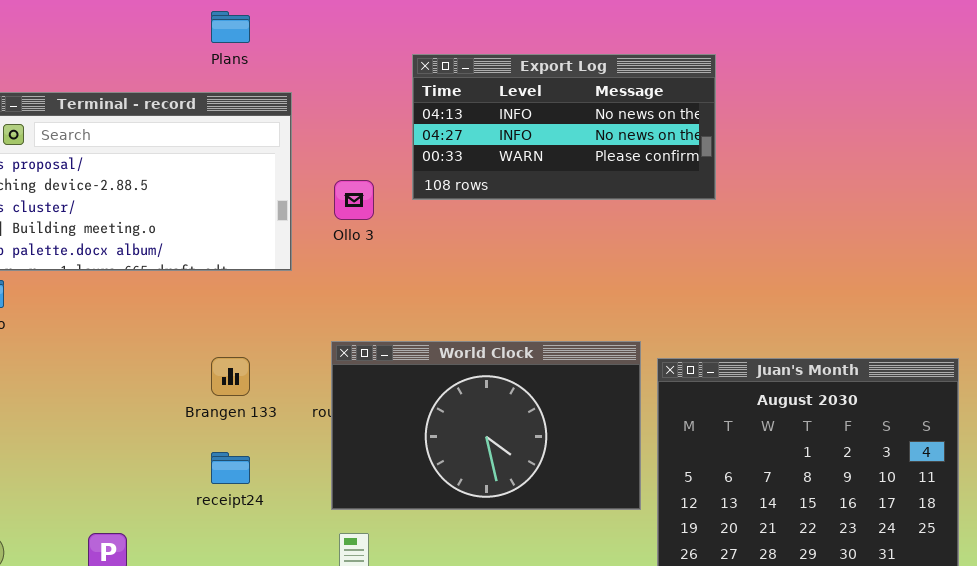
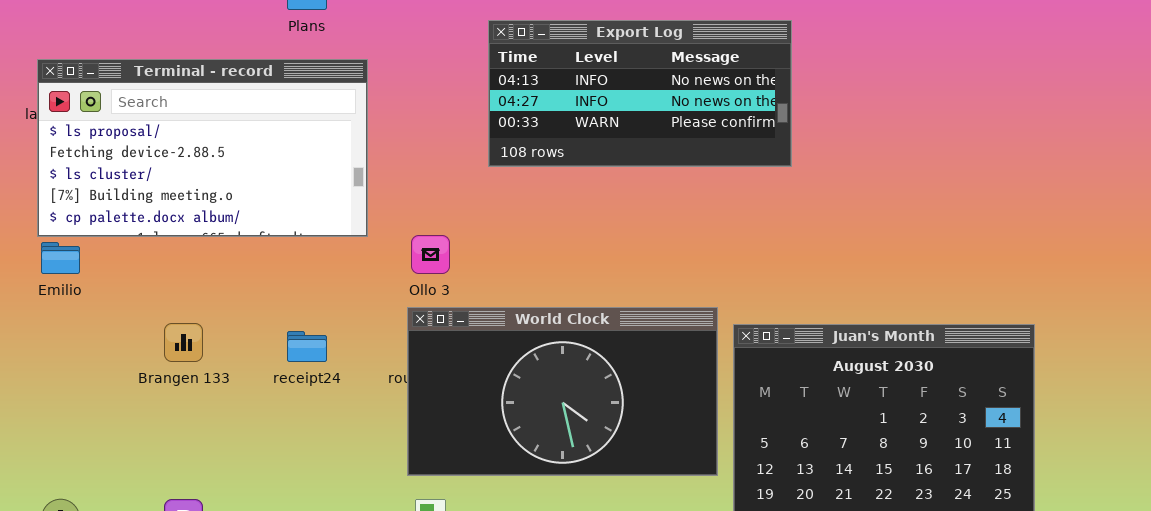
Ollo 3: [334,180,374,220] -> [411,235,450,274], moved
Brangen 133: [211,357,250,396] -> [164,323,203,362], moved
receipt24: [211,452,250,484] -> [287,331,327,362], moved

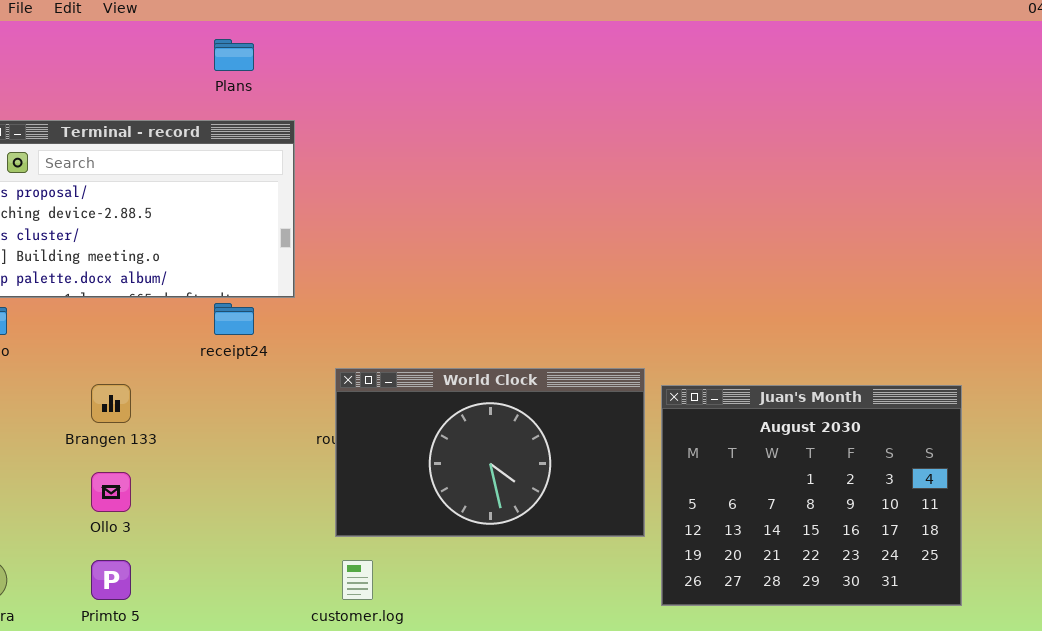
Export Log: [488,20,792,167] -> none, closed
Ollo 3: [411,235,450,274] -> [91,472,131,512], moved
receipt24: [287,331,327,362] -> [214,303,254,335], moved

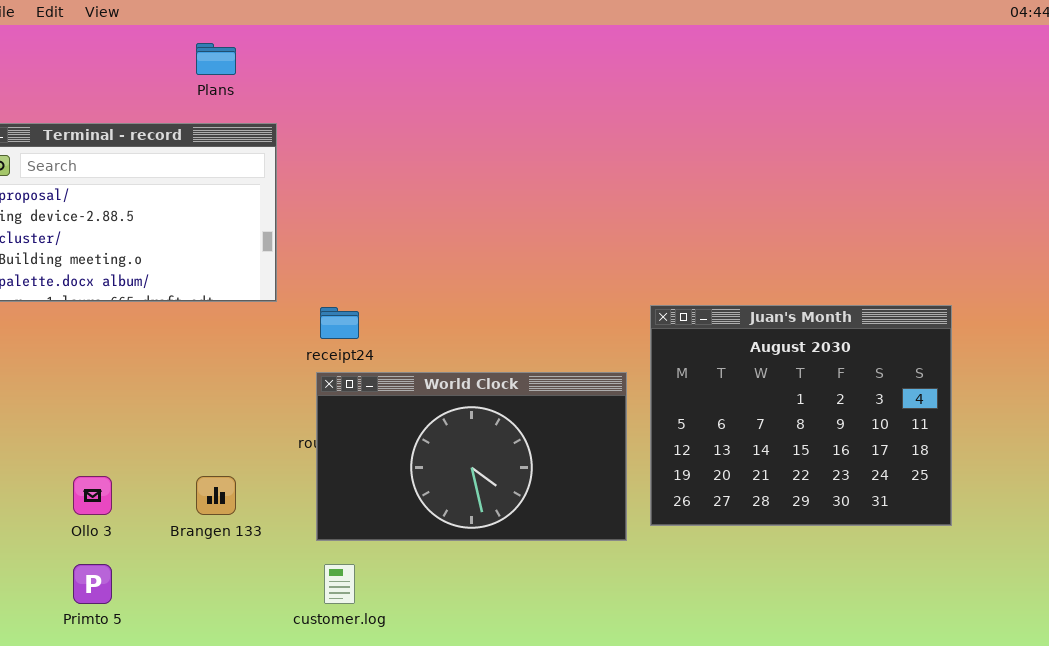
receipt24: [214,303,254,335] -> [320,307,359,339], moved
Brangen 133: [91,384,131,423] -> [196,476,236,515], moved
Juan's Month: [661,385,962,606] -> [650,305,952,526], moved

